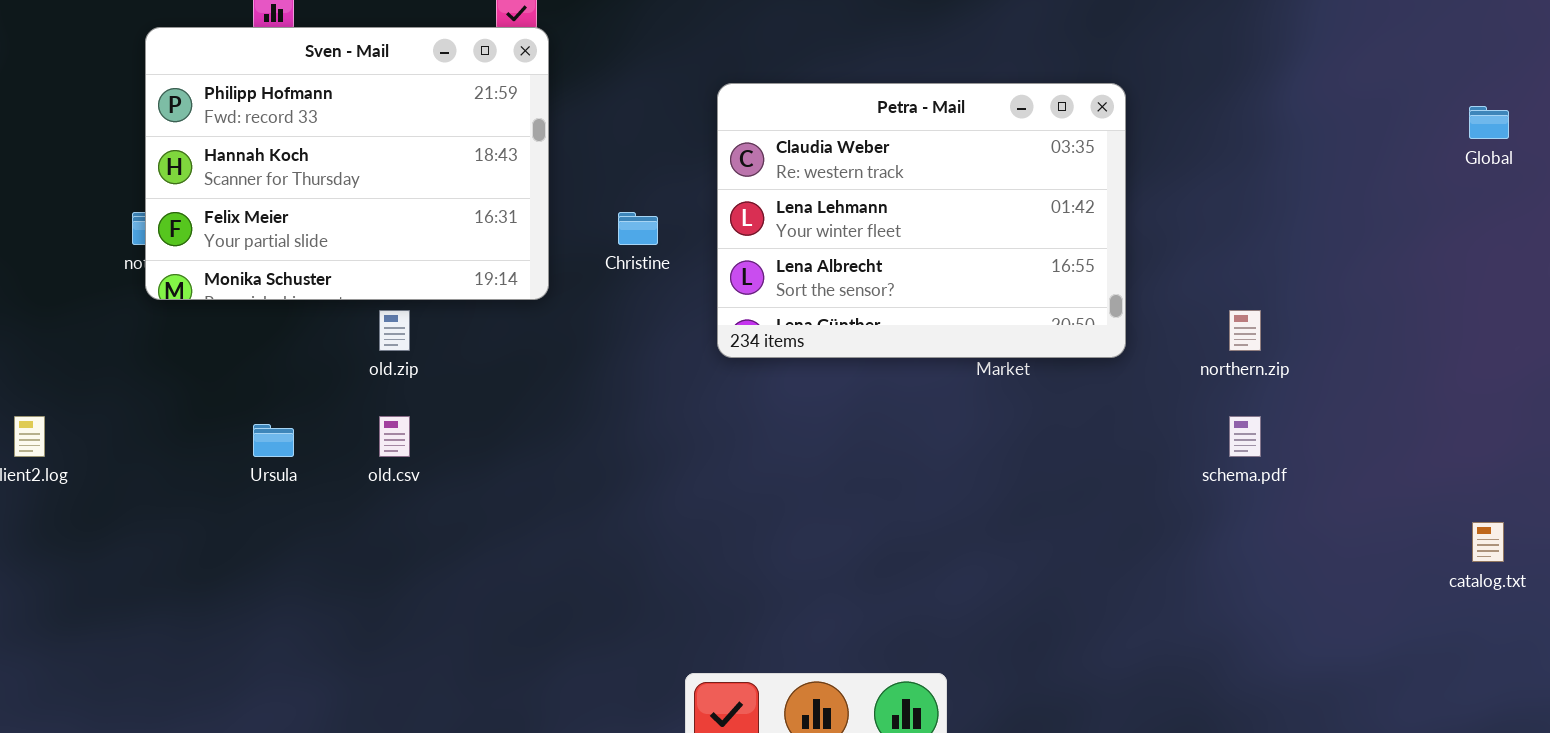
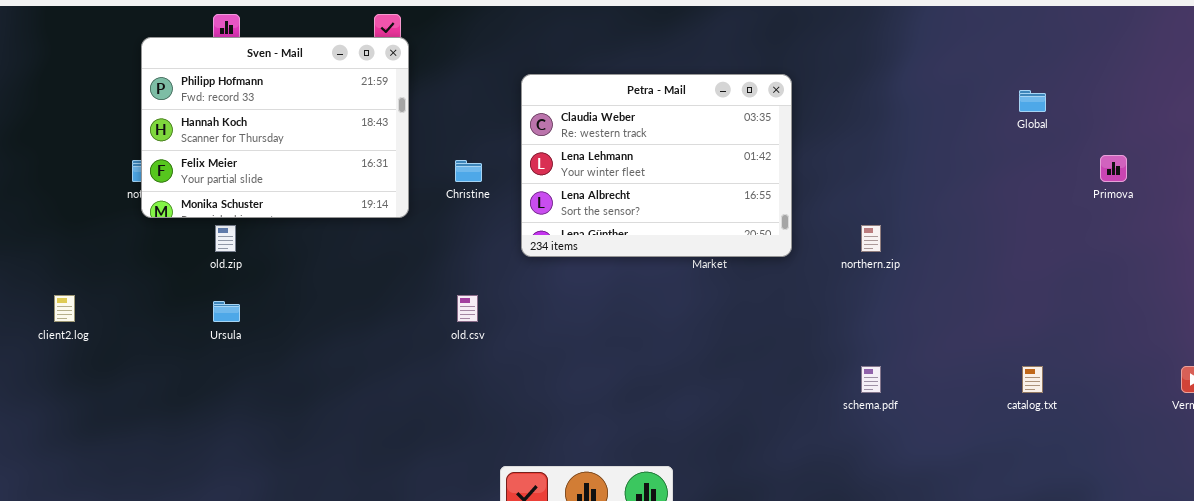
old.zip: [379,310,410,351] -> [215,225,236,252], moved
old.csv: [379,416,410,457] -> [457,295,478,322], moved
schema.pdf: [1229,416,1261,457] -> [861,366,881,393], moved

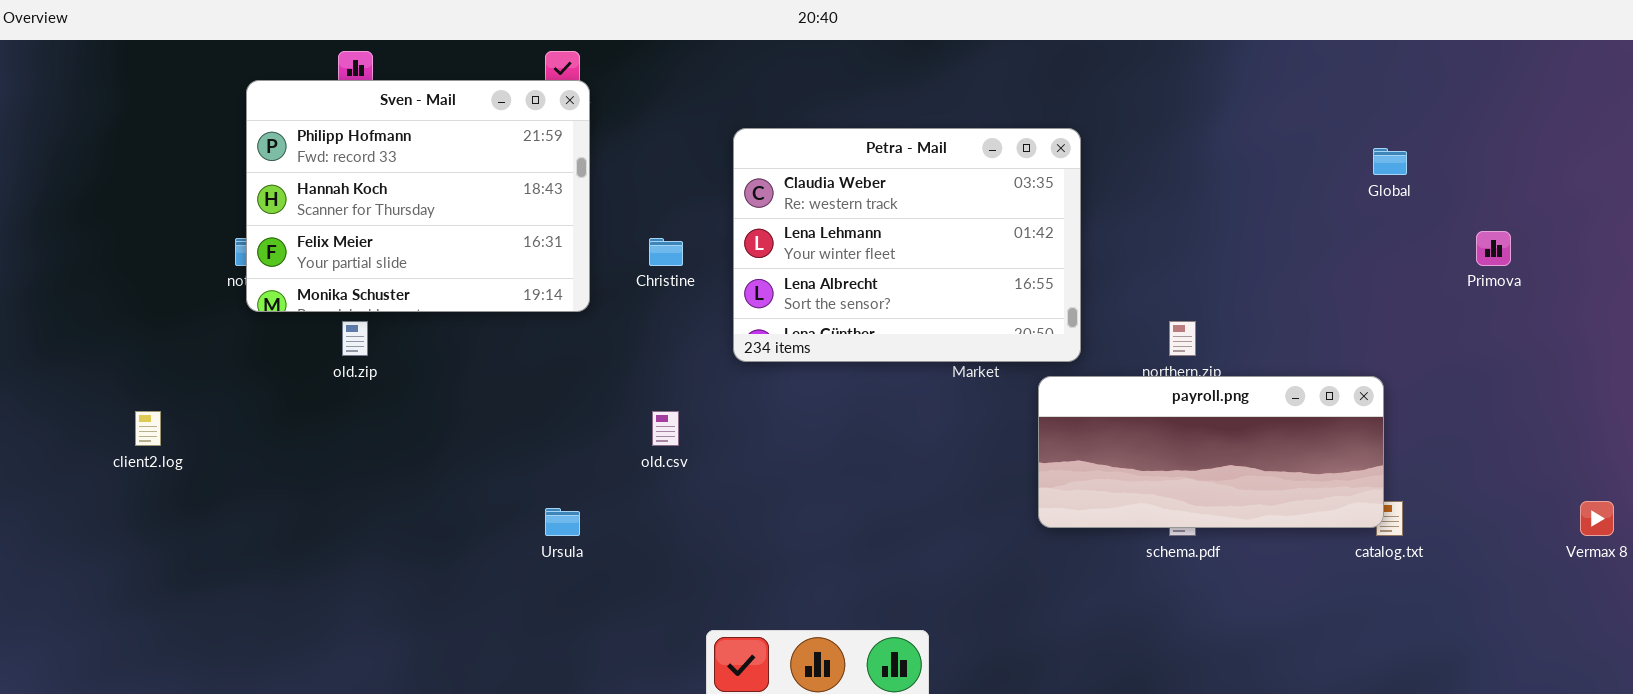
payroll.png: none -> [1038,376,1384,528], opened
Ursula: [213,301,240,322] -> [545,508,580,536], moved

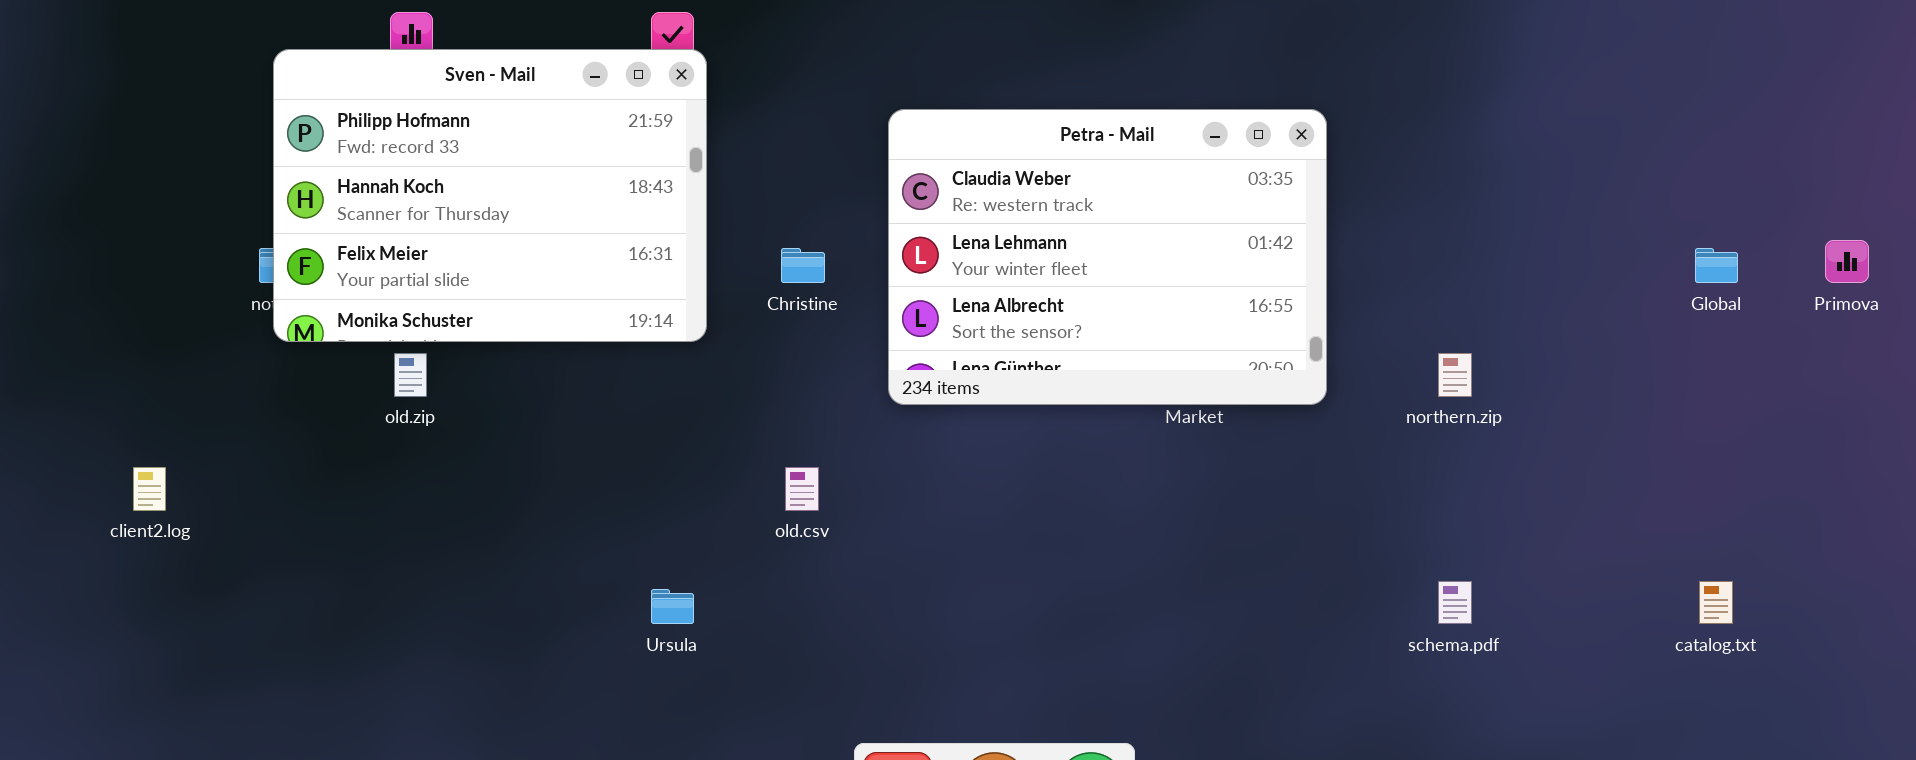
Global: [1373,148,1407,175] -> [1695,248,1738,283], moved
payroll.png: [1038,376,1384,528] -> none, closed

